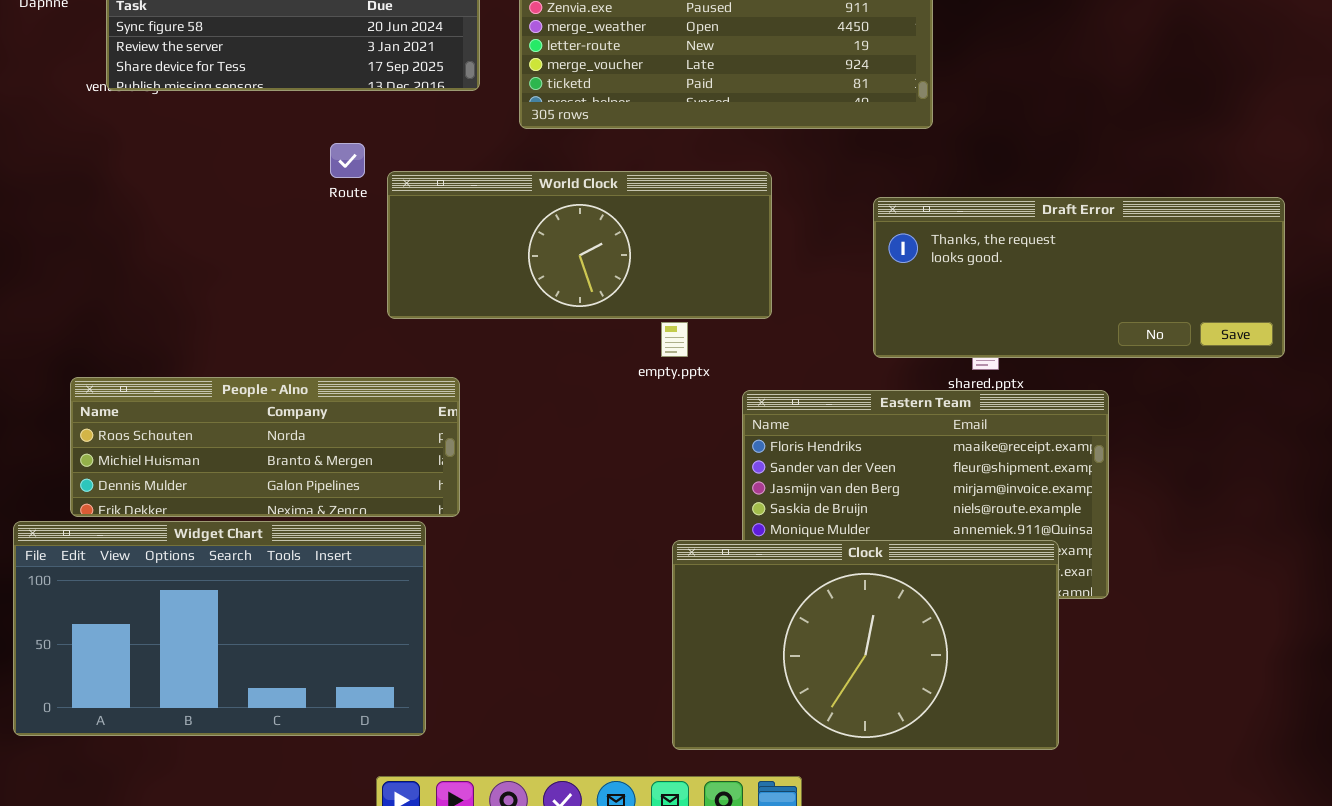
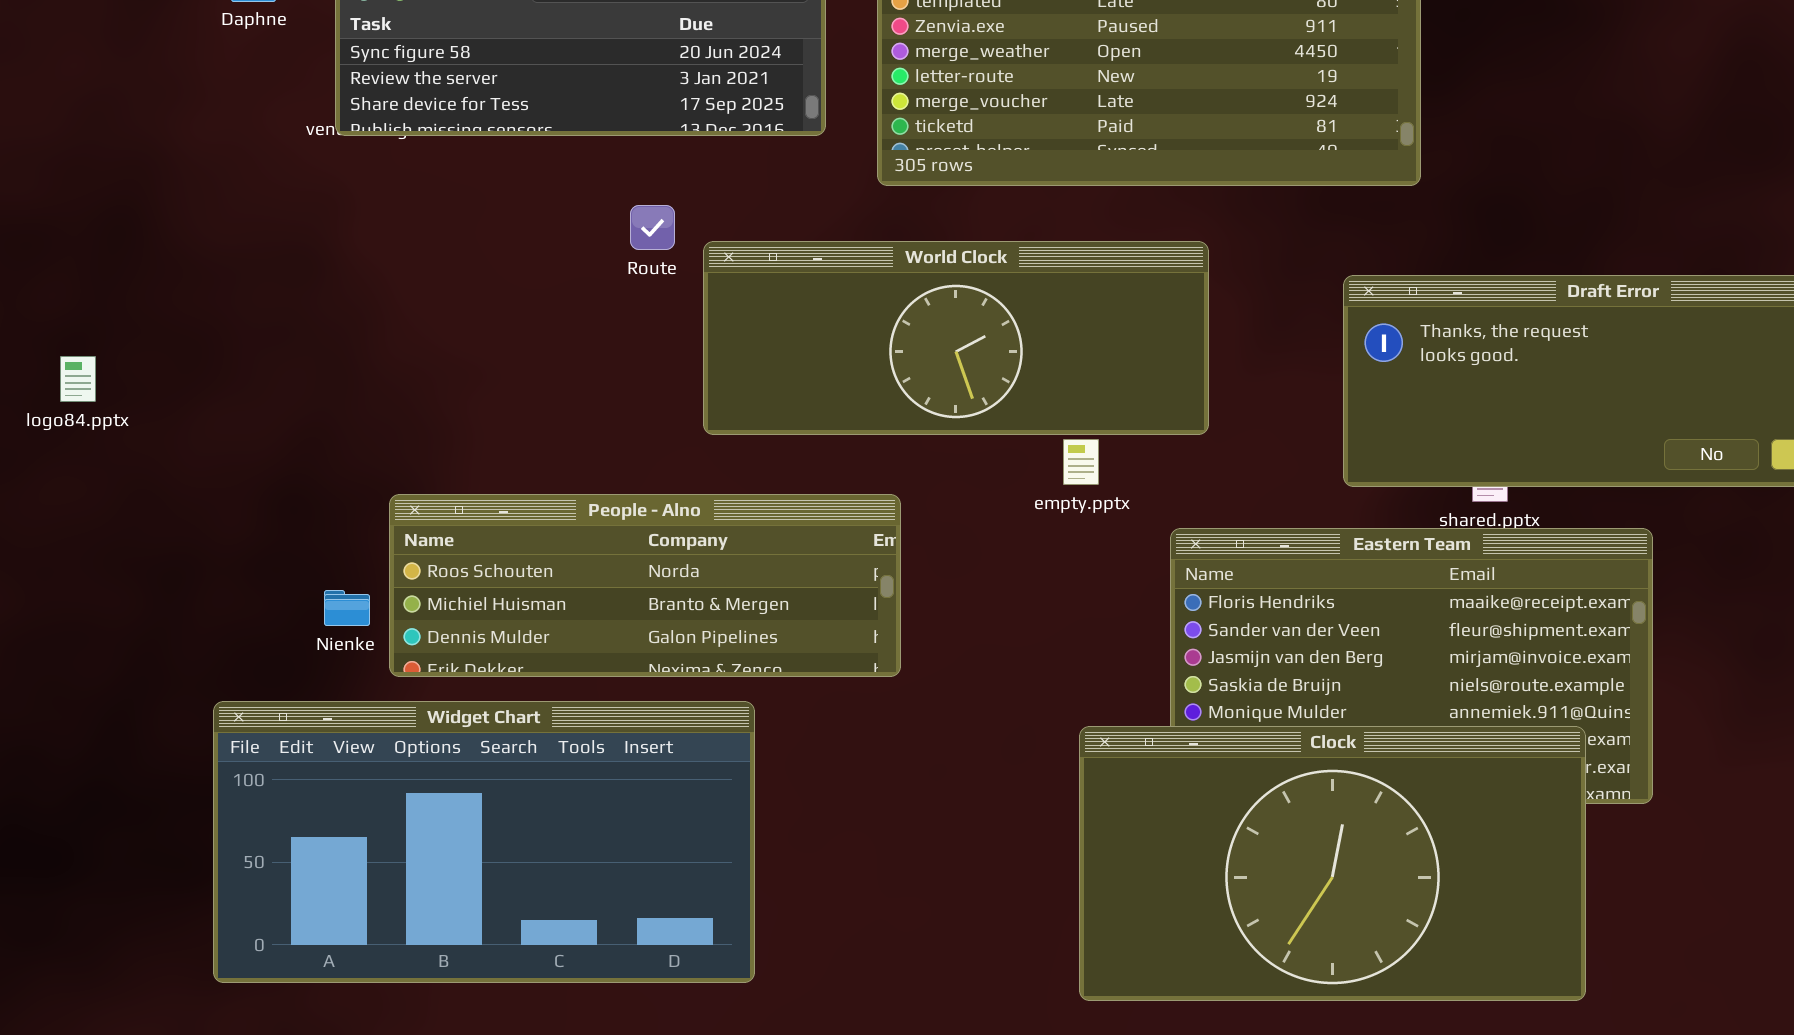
People - Alno: [70,377,460,517] -> [389,494,901,677], moved

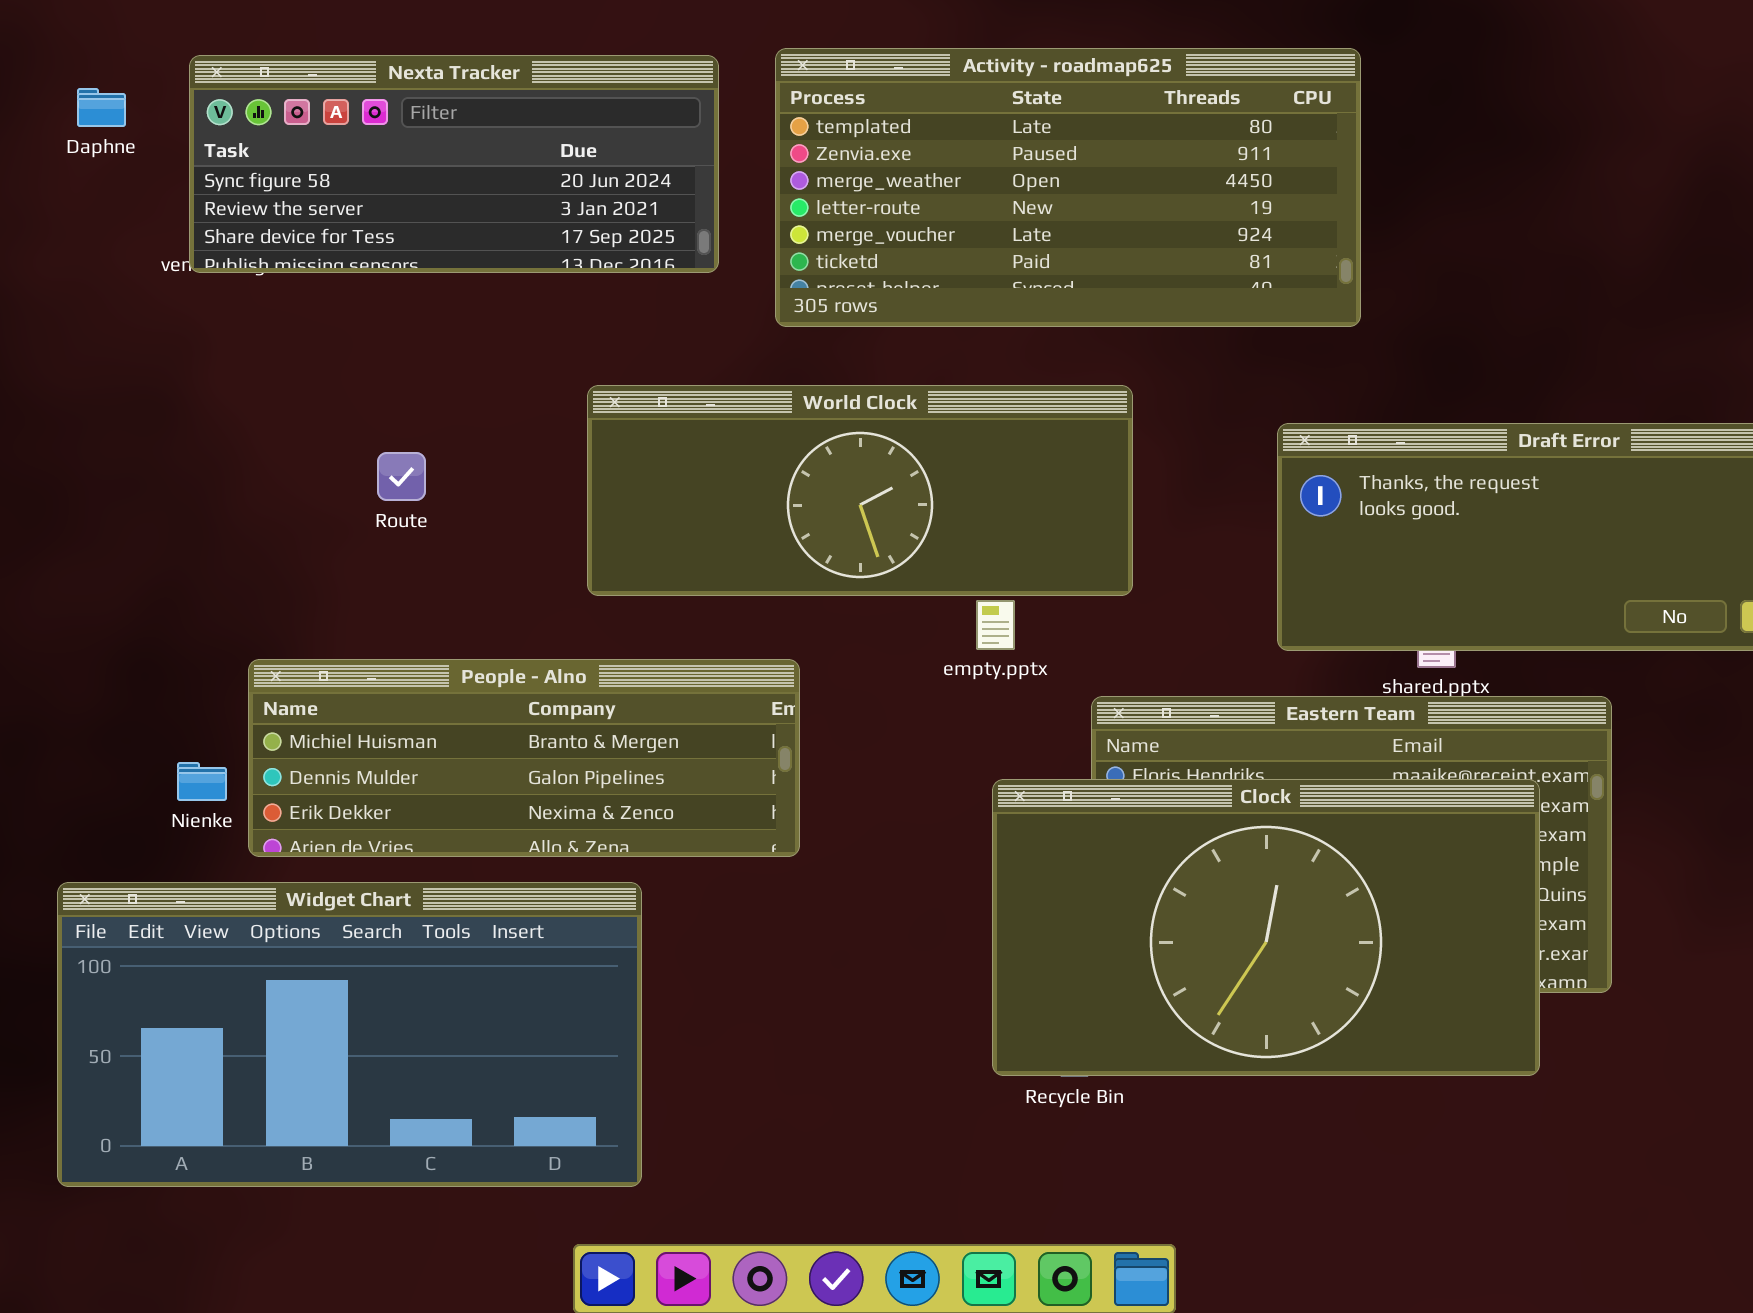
Route: [630,205,675,250] -> [377,452,426,501], moved
People - Alno: [389,494,901,677] -> [248,659,800,857], scrolled down 1 row
Clock: [1079,726,1586,1001] -> [992,779,1540,1076], moved

